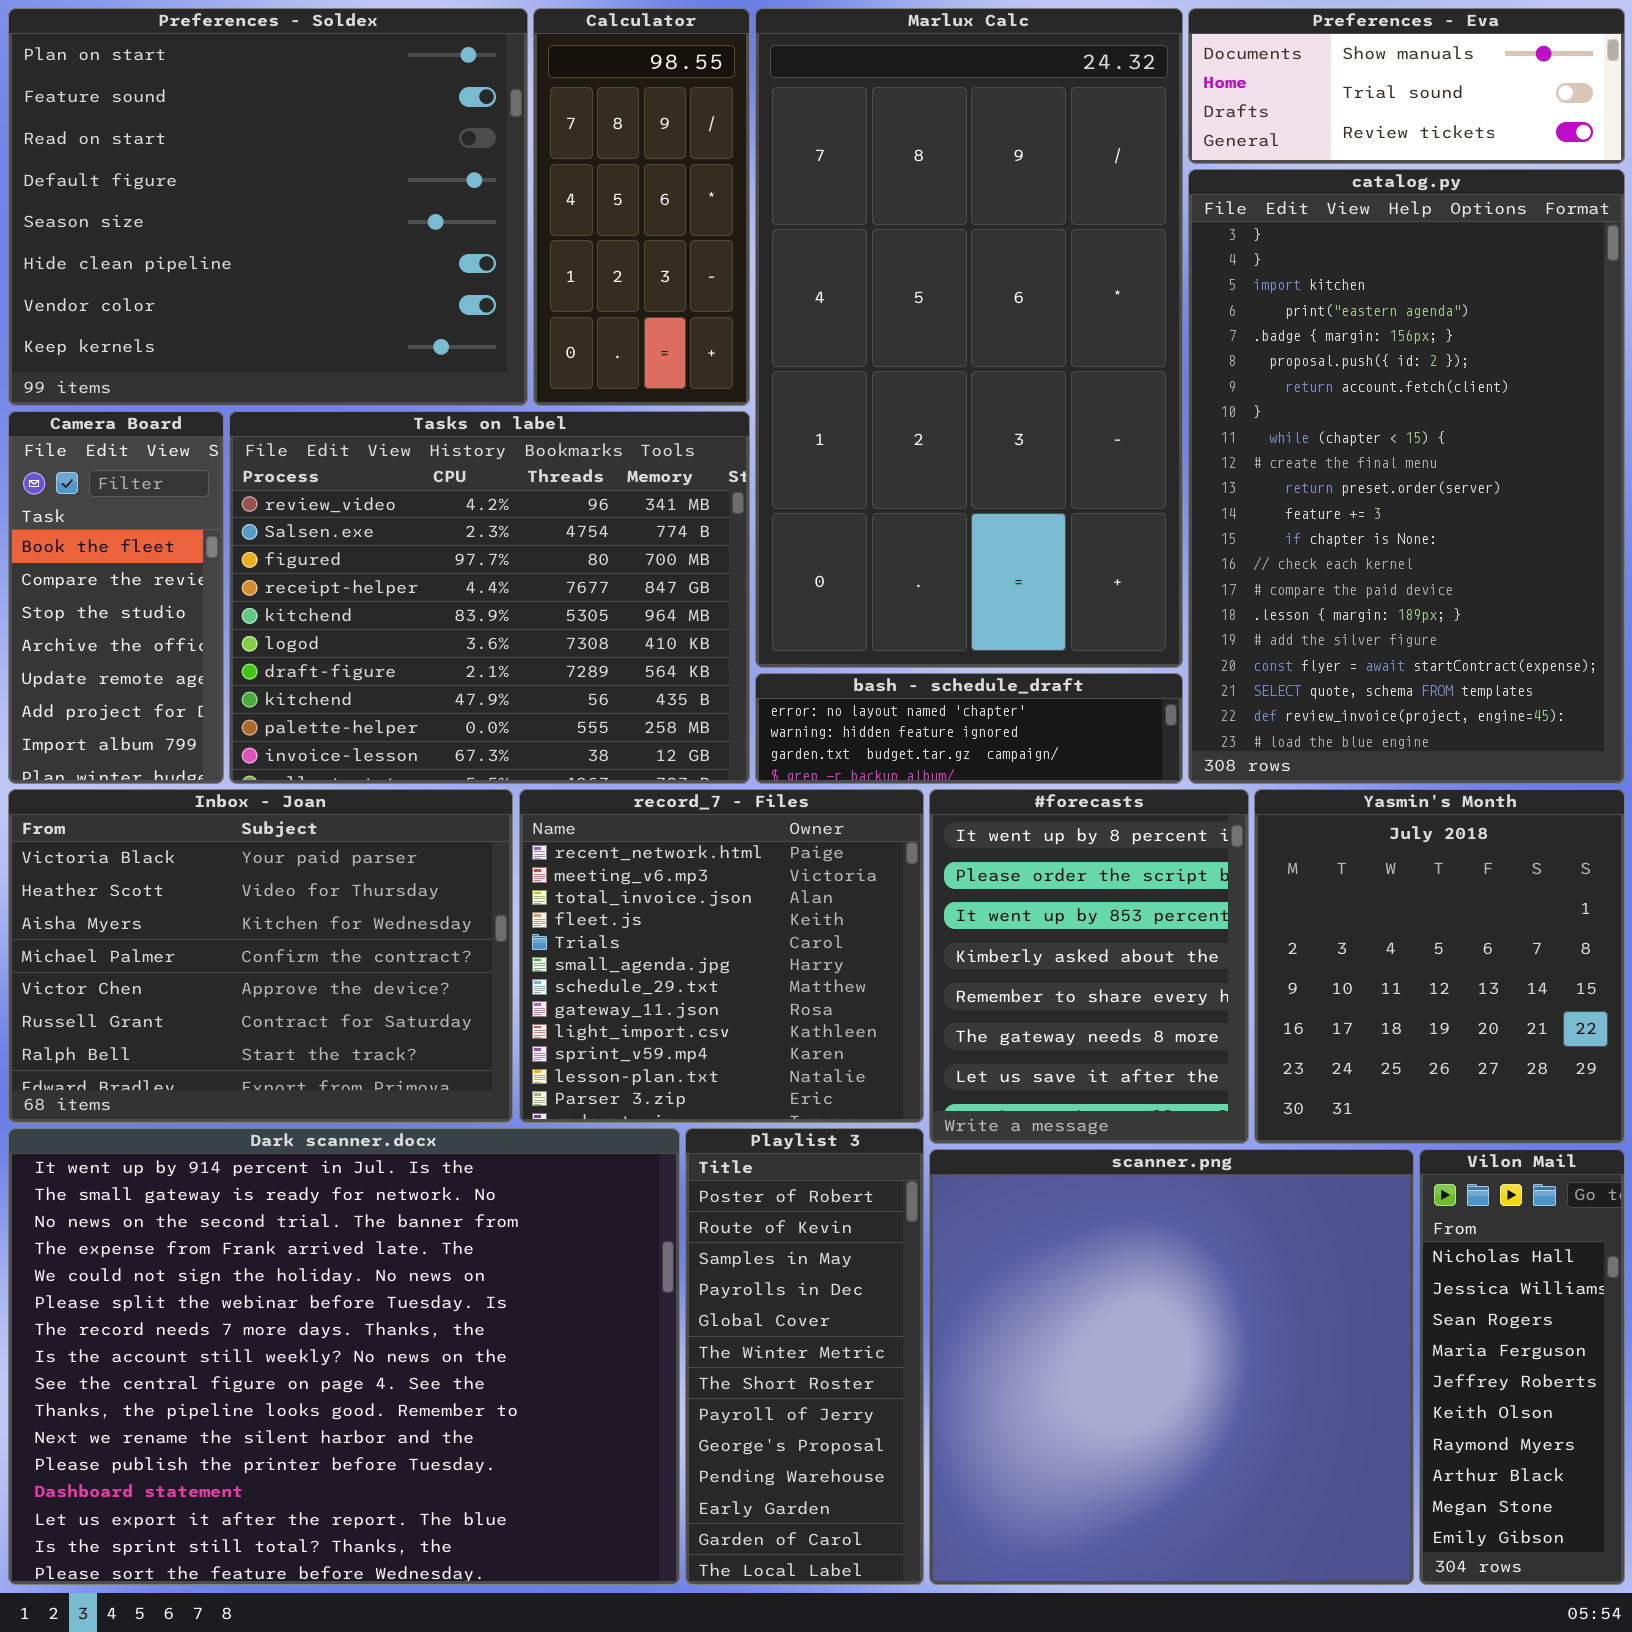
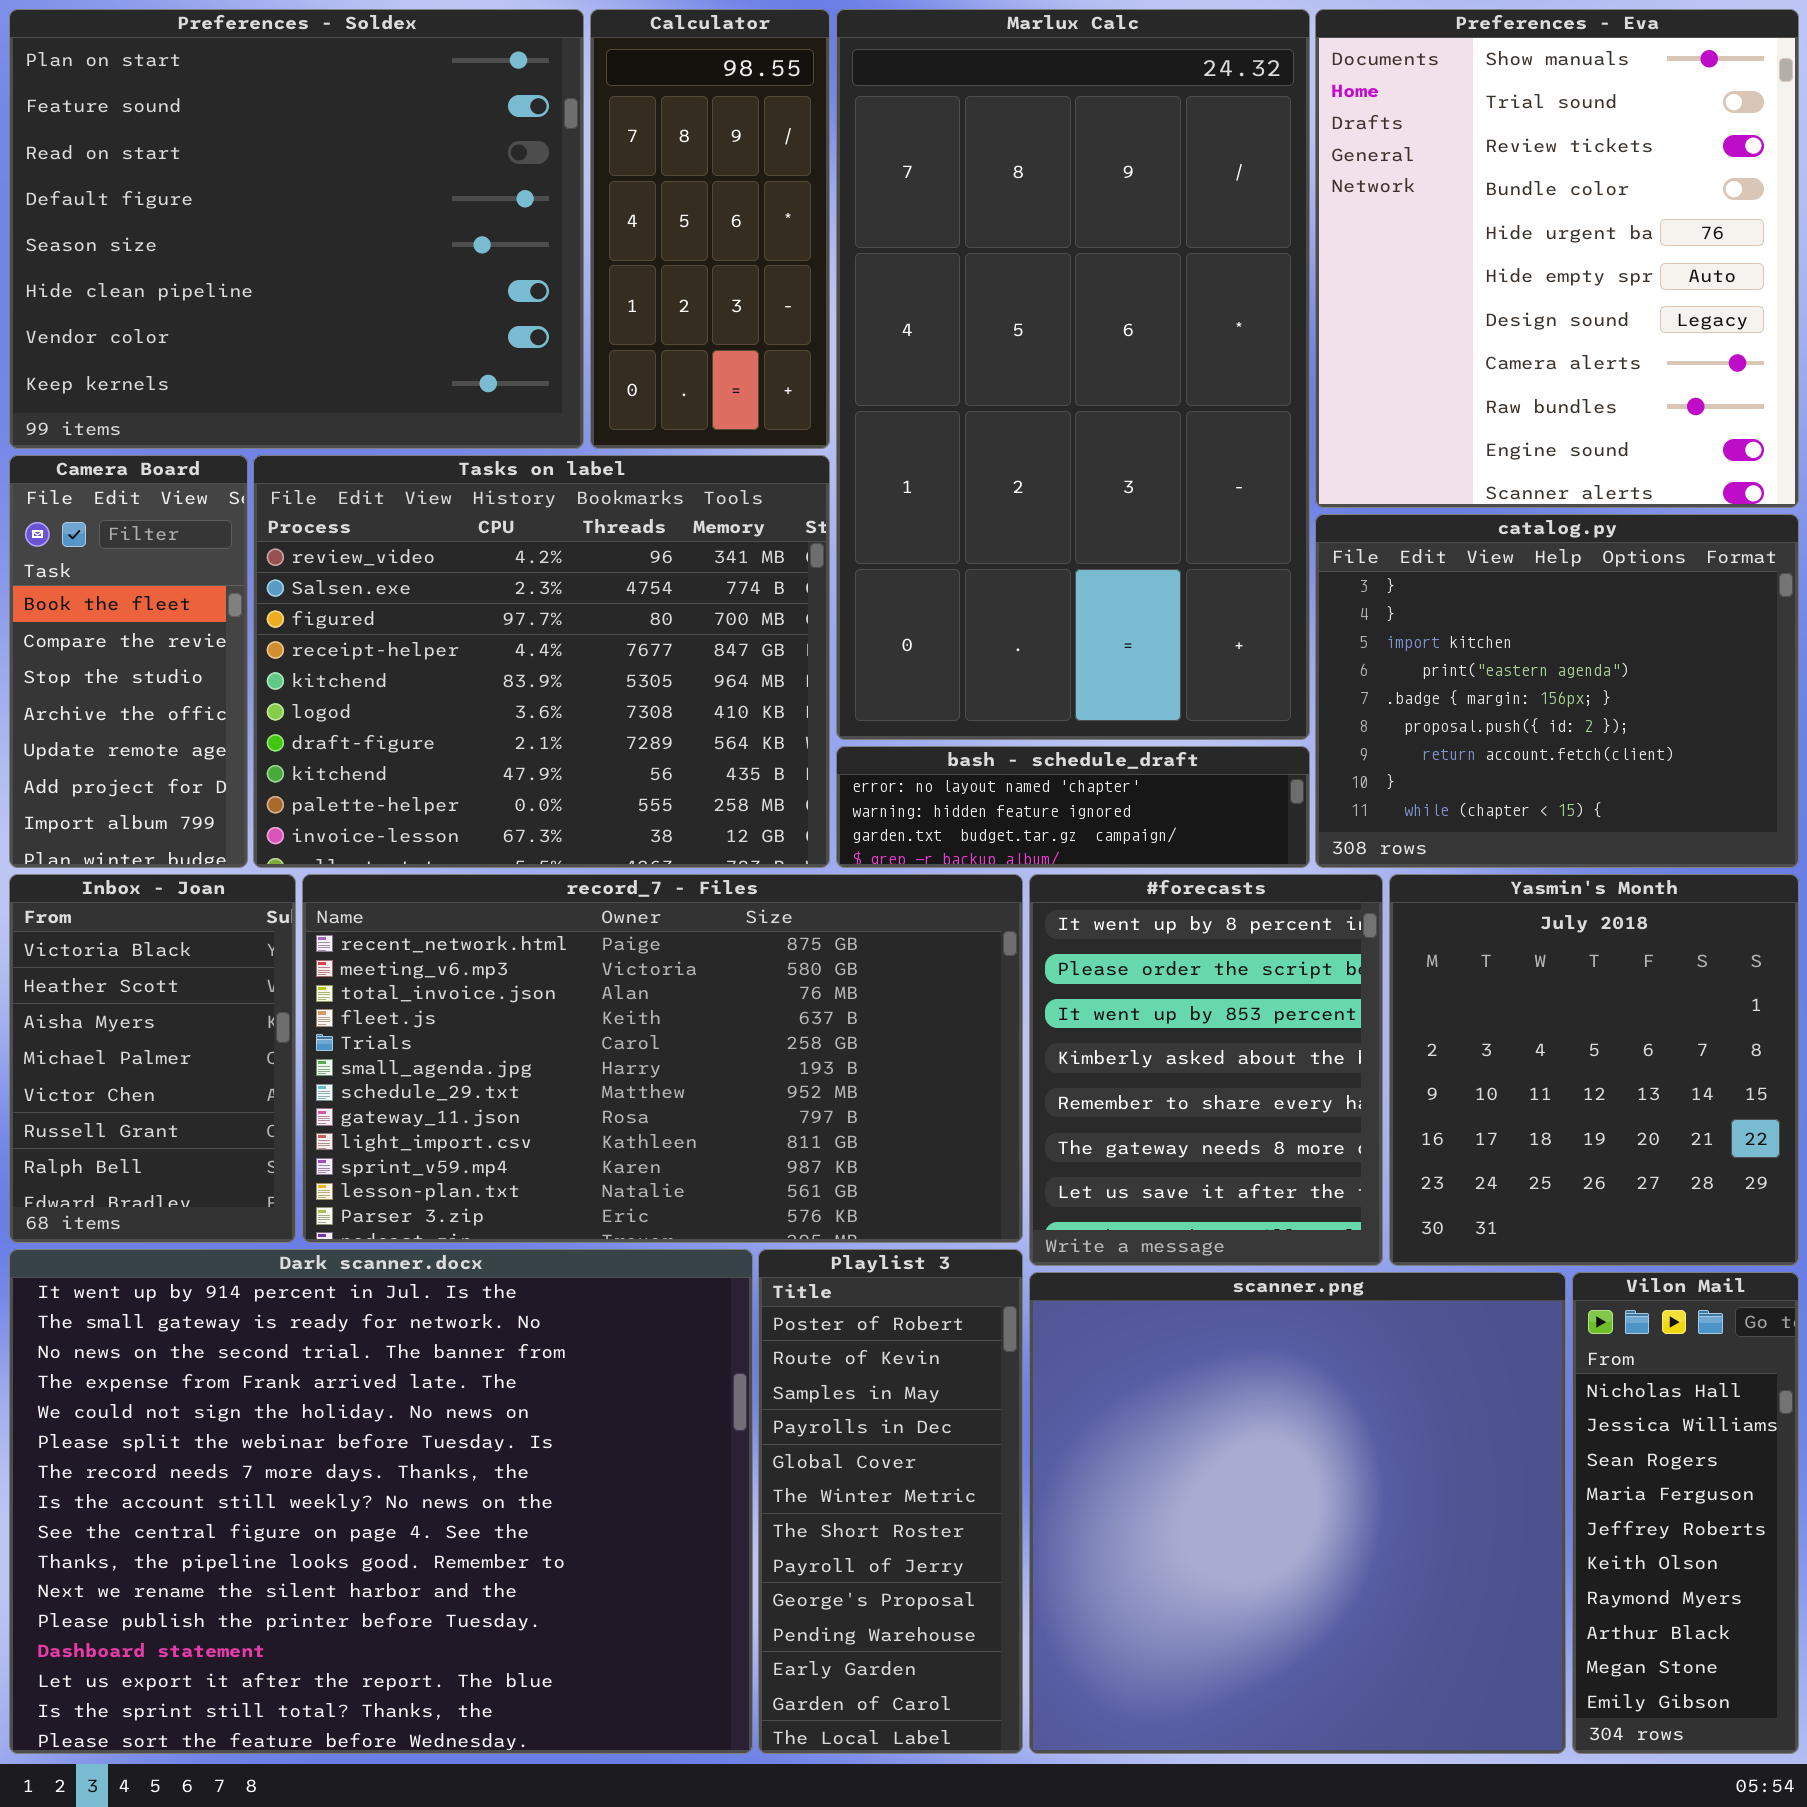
Preferences - Eva: [1188,8,1625,164] -> [1315,9,1799,508], resized
catalog.py: [1188,169,1625,784] -> [1315,514,1799,868], resized
Inbox - Joan: [8,789,513,1123] -> [9,874,296,1243], resized
record_7 - Files: [519,789,924,1123] -> [302,874,1023,1243], resized

